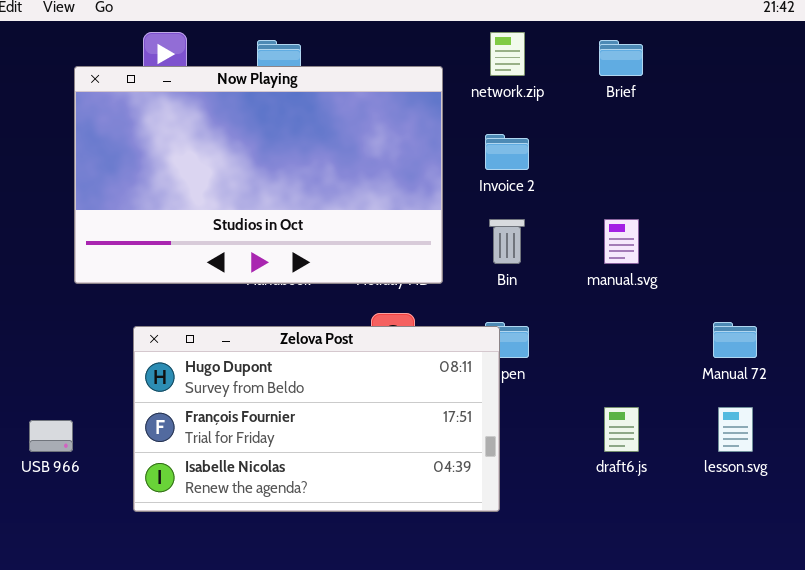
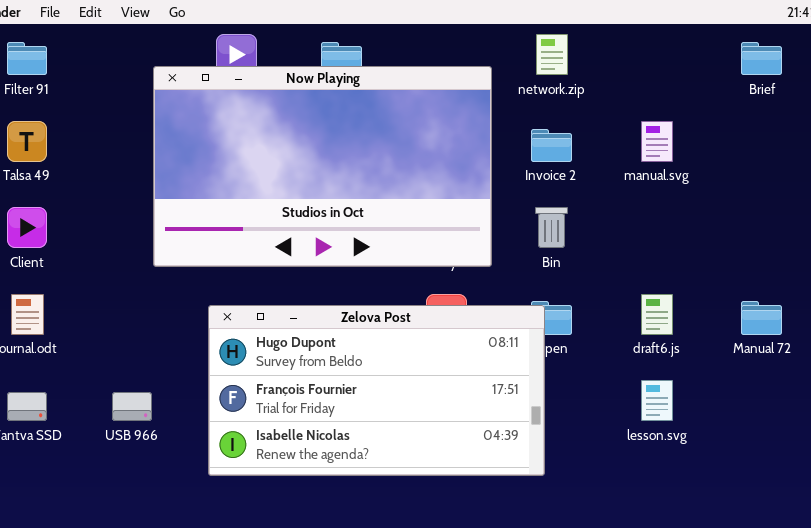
Brief: [599,40,643,76] -> [741,42,782,75], moved
manual.svg: [604,219,639,264] -> [641,121,673,162], moved
draft6.js: [604,407,639,452] -> [641,294,673,335], moved
lesson.svg: [718,407,753,452] -> [641,380,673,421], moved

